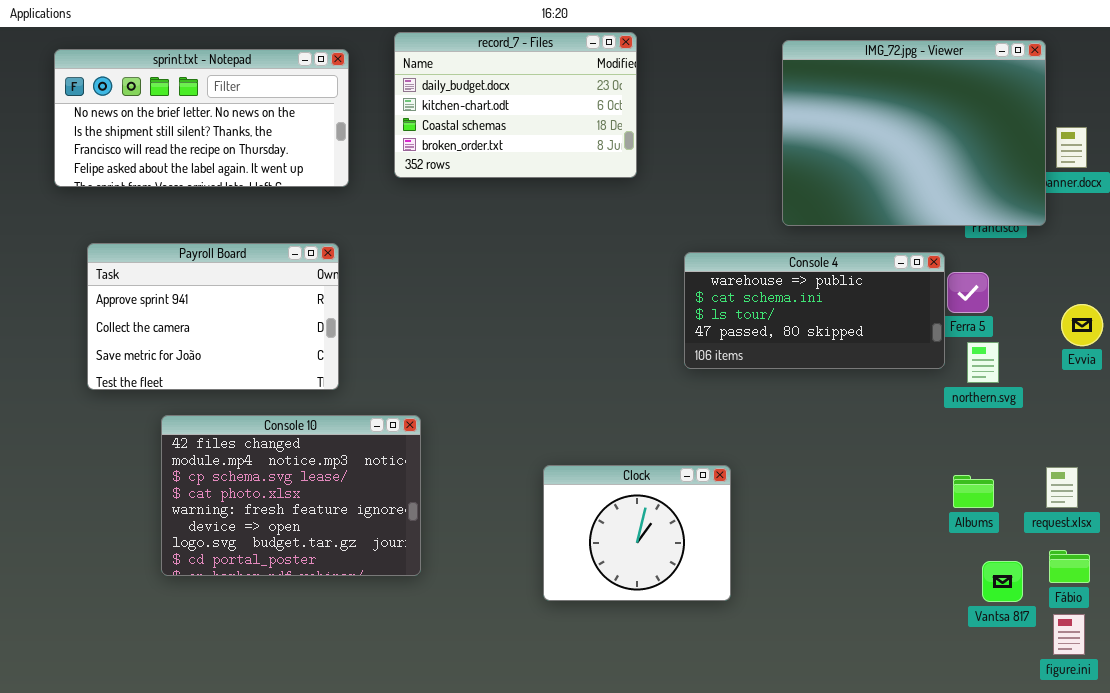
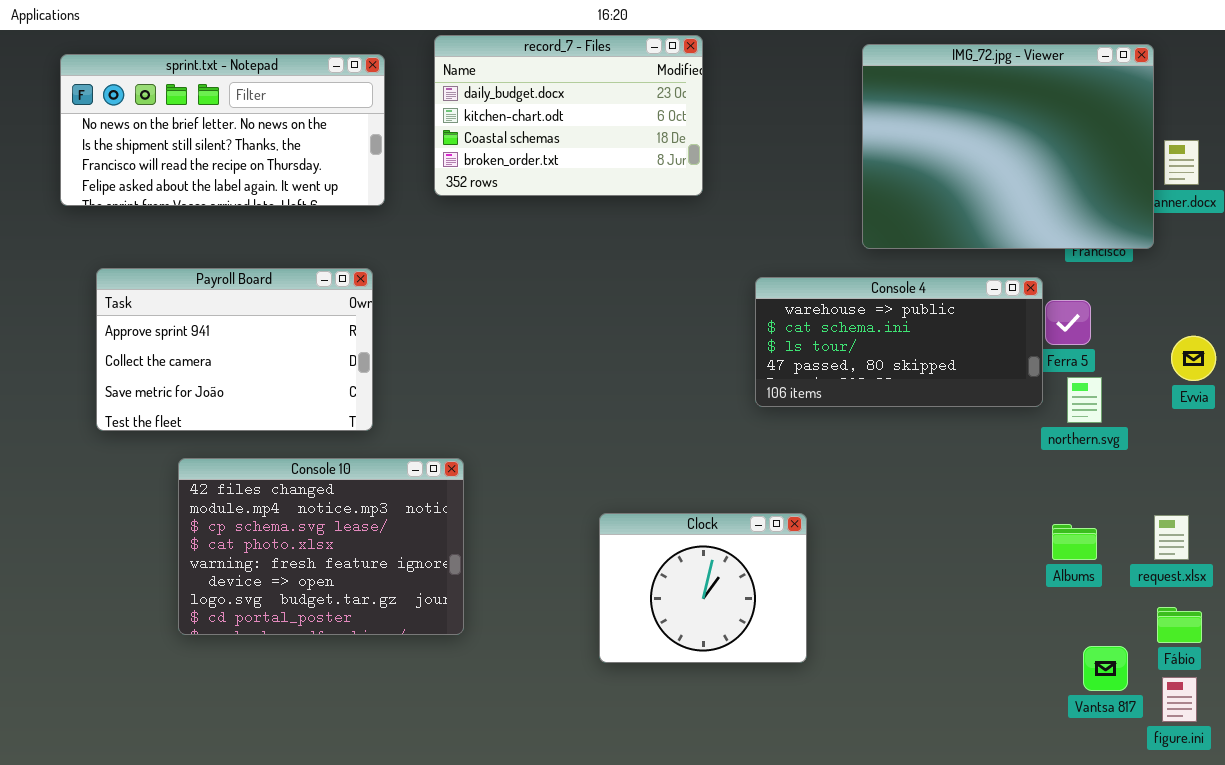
Vantsa 817: [982,561,1023,602] -> [1083,646,1128,691], moved

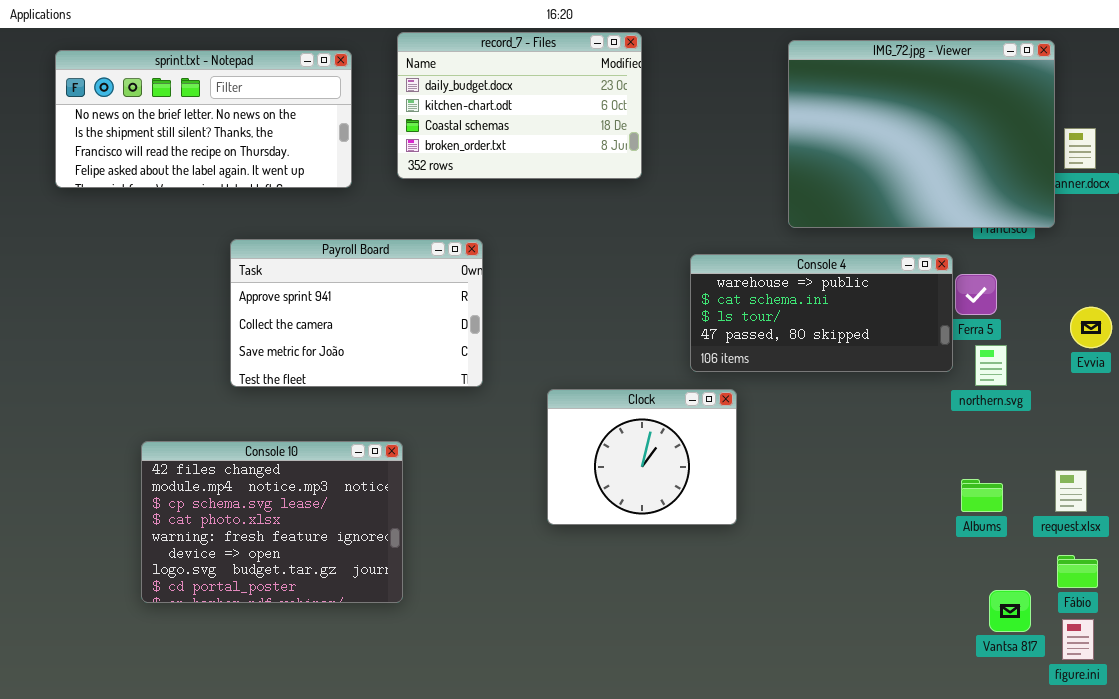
Payroll Board: [96,268,373,431] -> [230,239,483,387], moved
Console 10: [178,458,464,635] -> [141,441,403,603], moved
Clock: [599,513,807,663] -> [547,389,737,525], moved

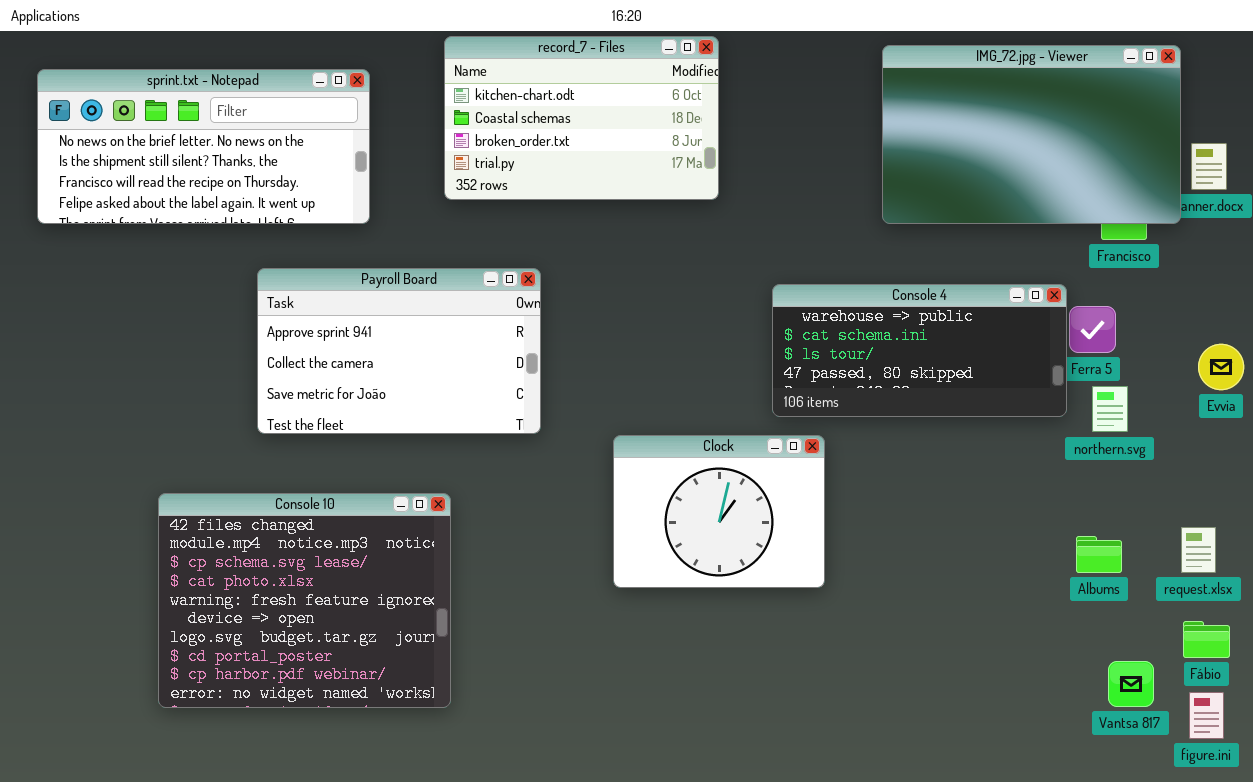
record_7 - Files: [397,32,642,179] -> [444,36,719,200], scrolled down 1 row
IMG_72.jpg - Viewer: [788,40,1055,228] -> [882,45,1181,224], resized
sprint.txt - Notepad: [55,50,352,188] -> [37,69,370,224], moved
Console 10: [141,441,403,603] -> [158,493,451,708], resized

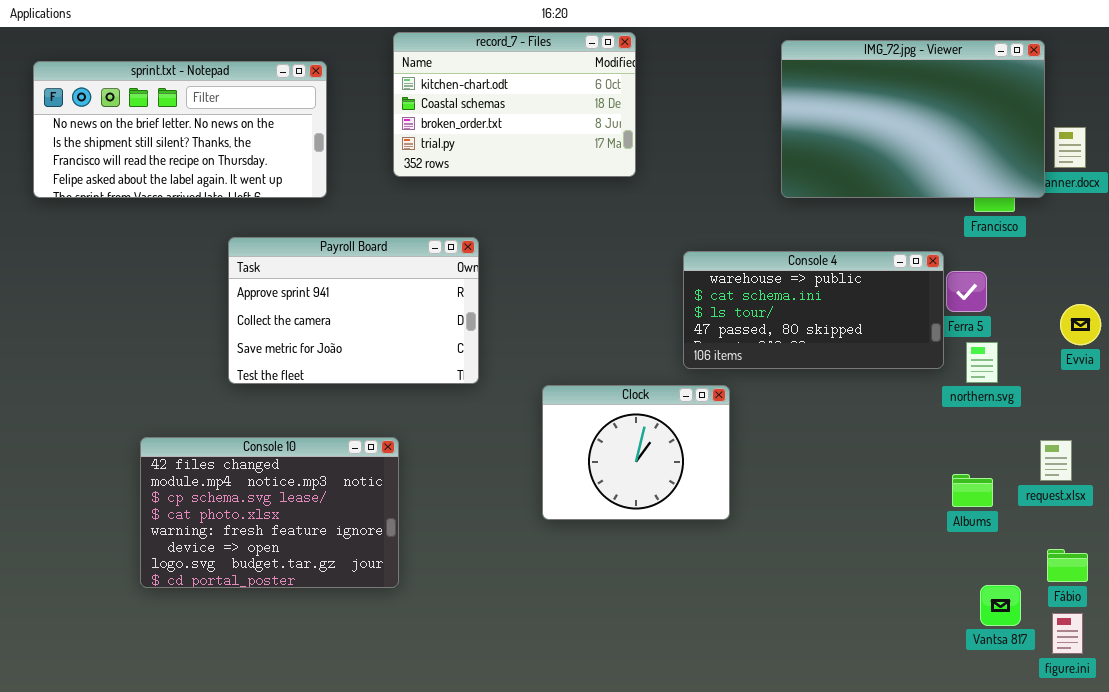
Console 10: [158,493,451,708] -> [140,437,399,588], resized
request.xlsx: [1181,527,1216,573] -> [1040,440,1072,481], moved

